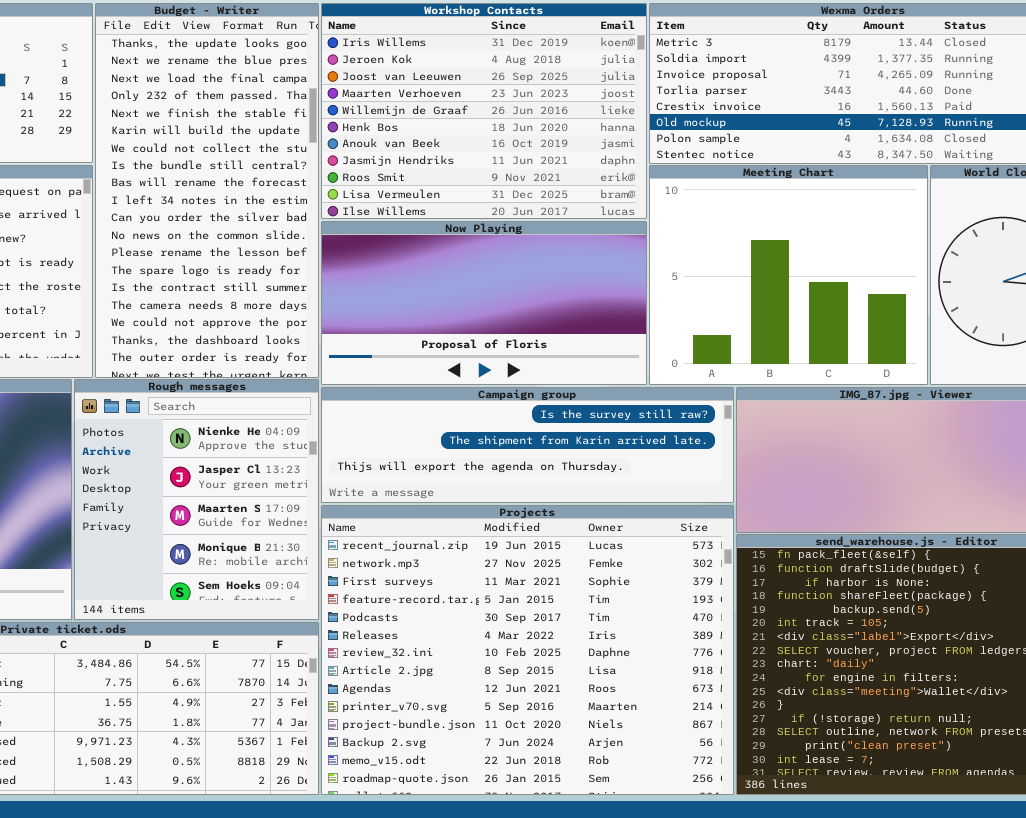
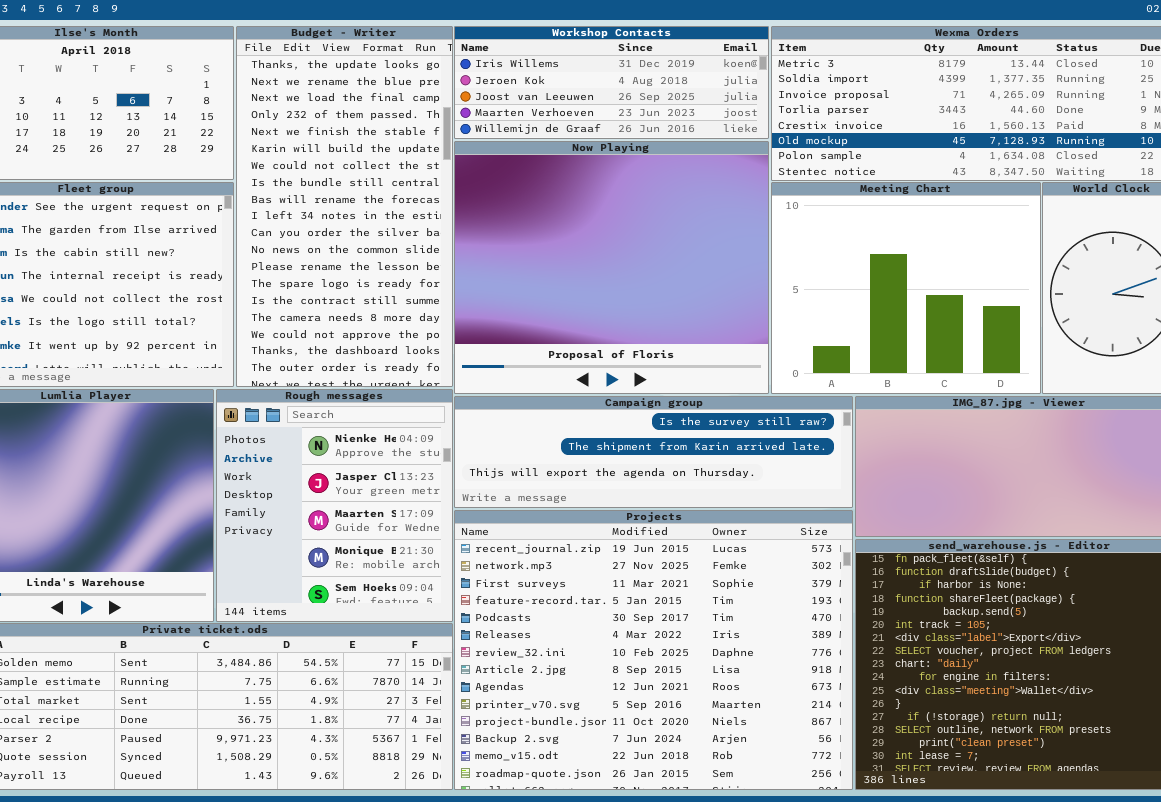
Workshop Contacts: [321,3,647,219] -> [454,26,769,139], resized
Now Playing: [321,221,647,385] -> [454,141,769,394], resized

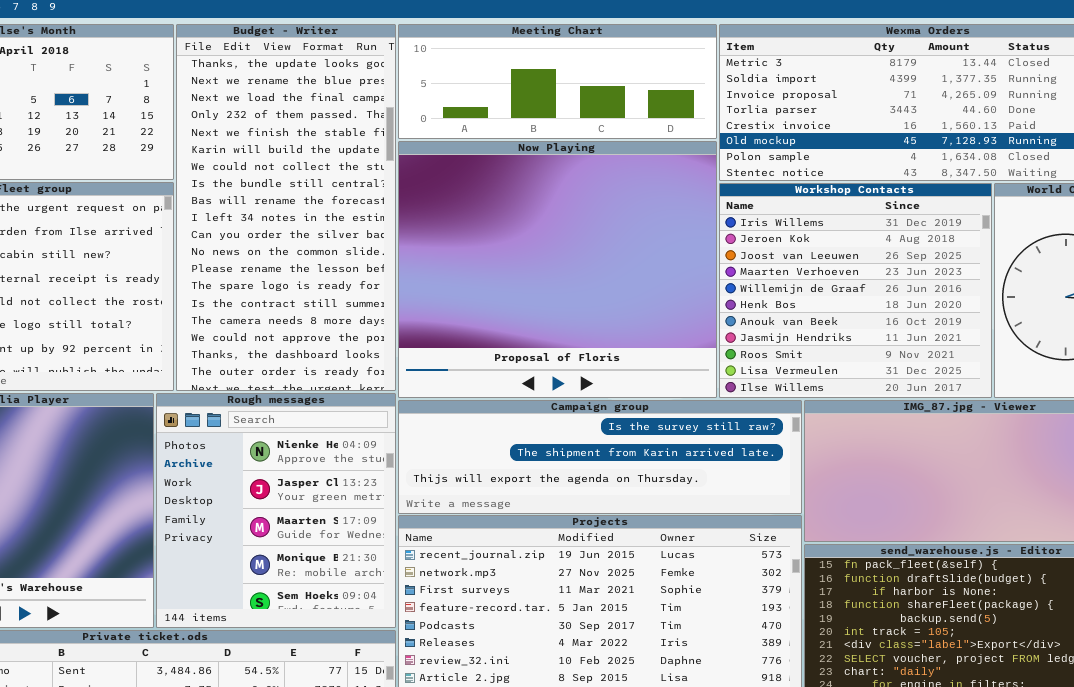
Workshop Contacts: [454,26,769,139] -> [719,183,992,398], moved, resized
Meeting Chart: [771,182,1041,394] -> [398,24,717,139], moved, resized

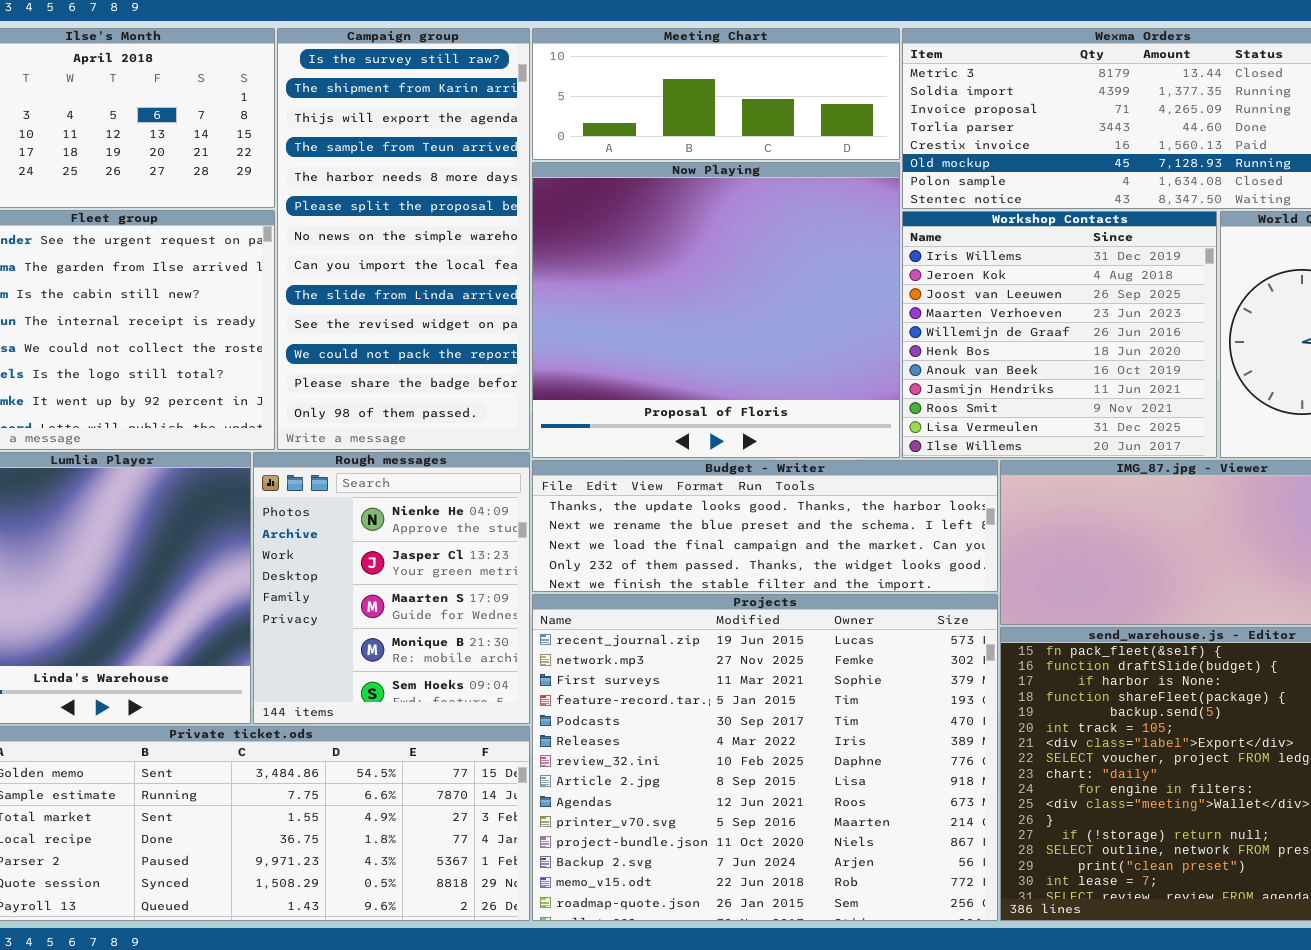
Budget - Writer: [176,24,396,391] -> [532,460,998,592], moved, resized
Campaign group: [398,400,802,514] -> [277,28,530,450], moved, resized

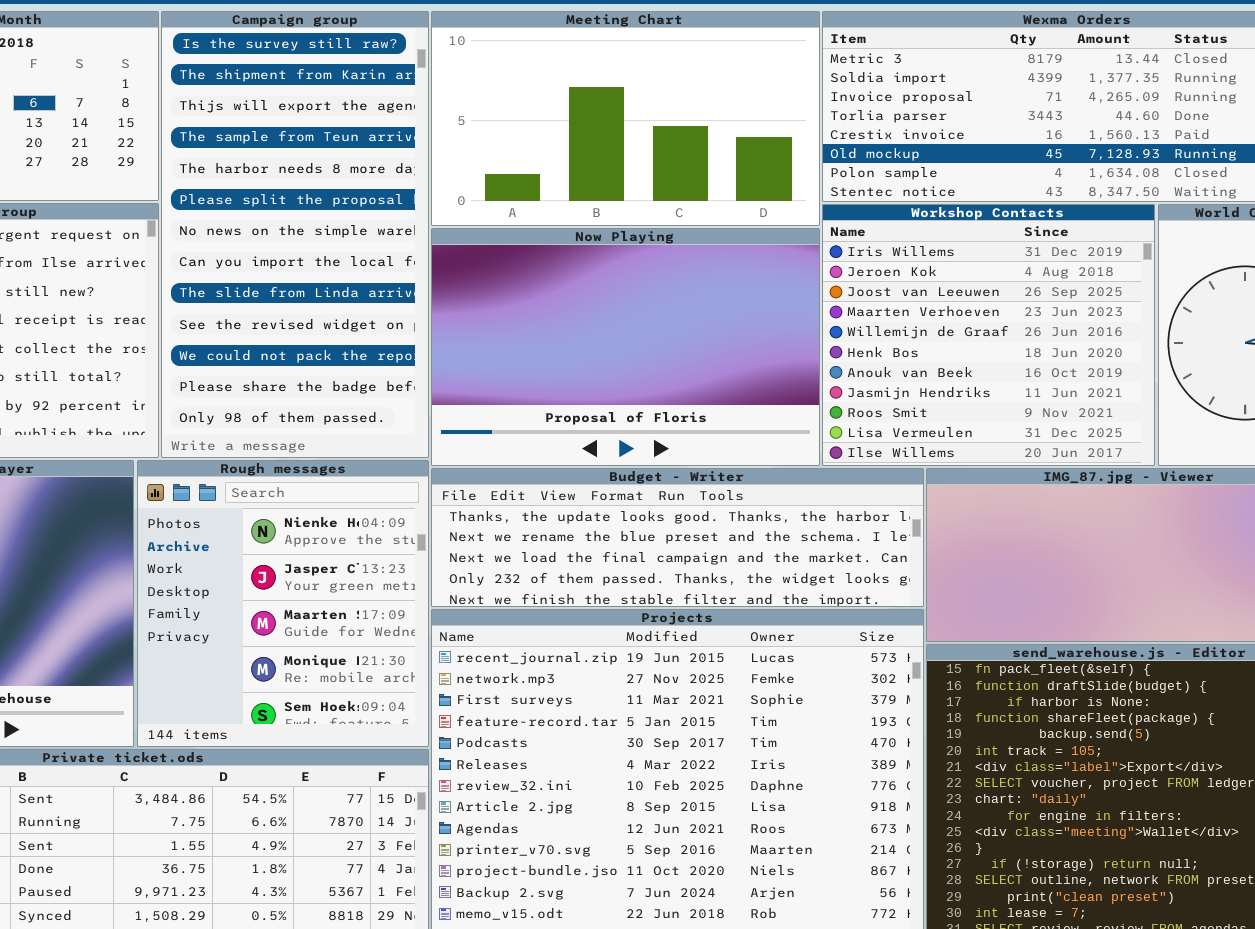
Meeting Chart: [532,28,900,160] -> [431,11,820,226], resized
Now Playing: [532,162,900,458] -> [431,228,820,466], resized

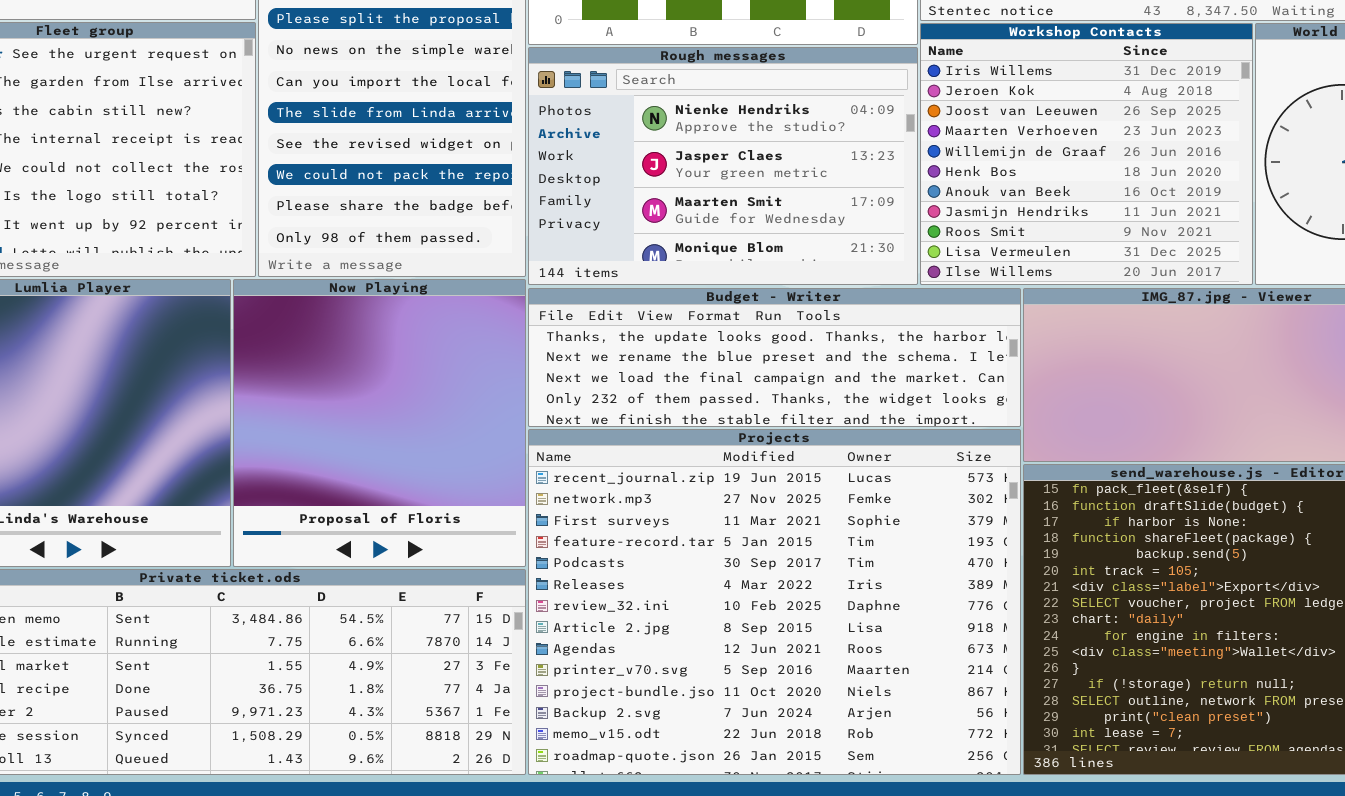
Now Playing: [431,228,820,466] -> [233,279,526,567], moved, resized
Rough messages: [137,460,429,747] -> [528,47,918,285], moved, resized

